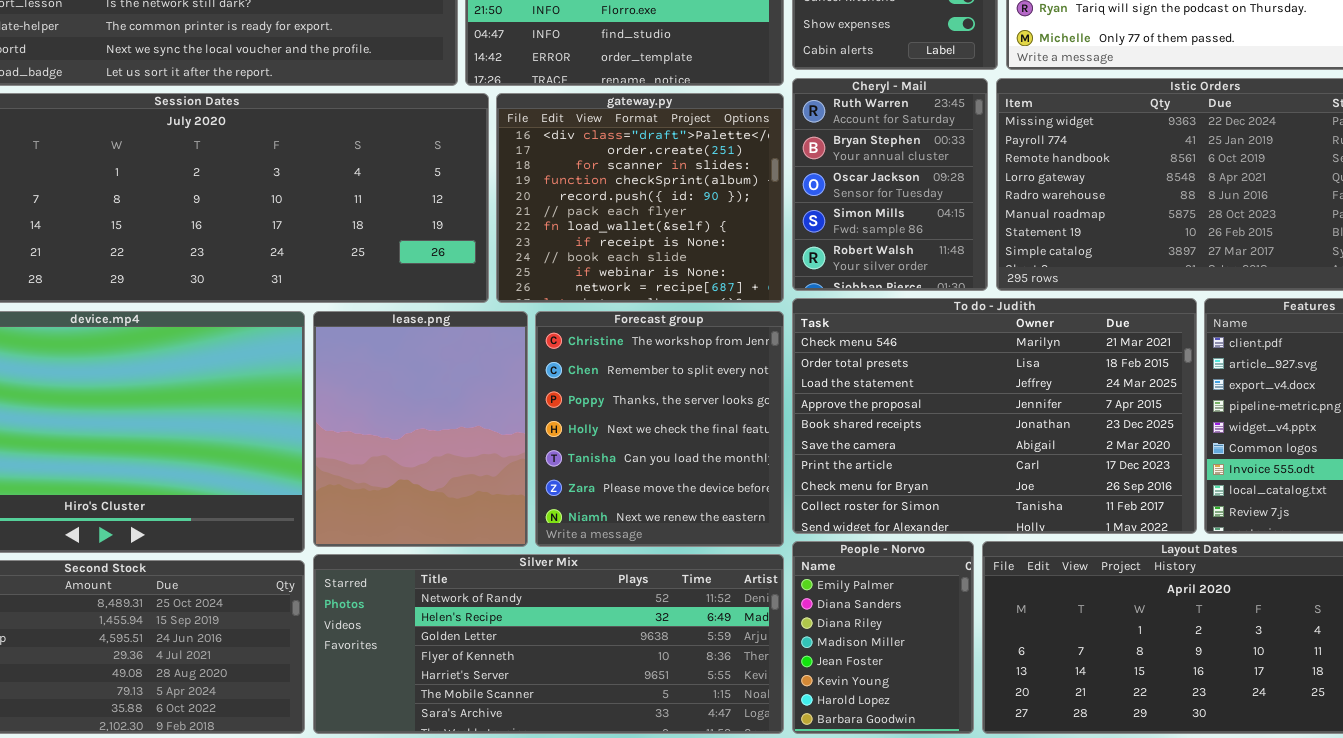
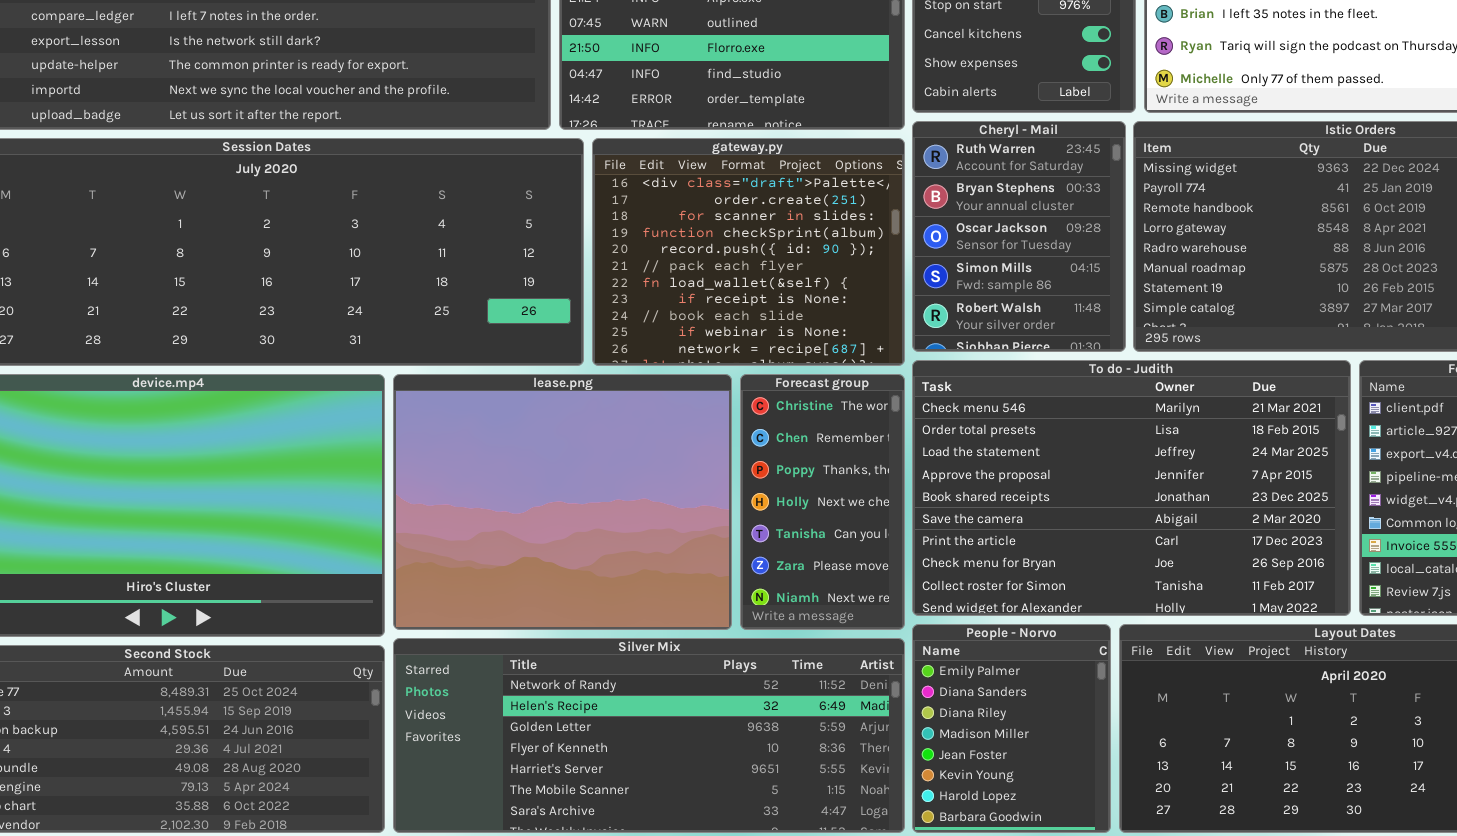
lease.png: [313,311,528,547] -> [393,374,732,630], resized
Forecast group: [535,311,784,547] -> [740,374,905,630], resized

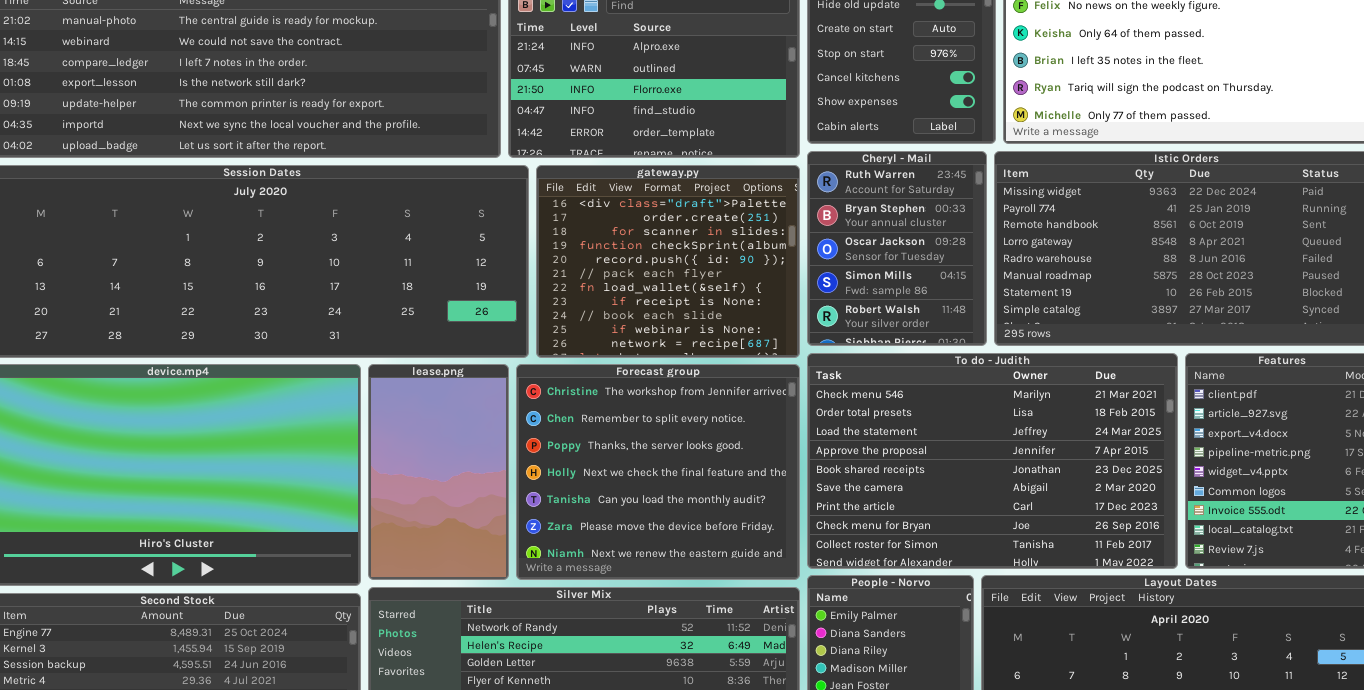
lease.png: [393,374,732,630] -> [368,364,509,580], resized
Forecast group: [740,374,905,630] -> [516,364,800,580], resized

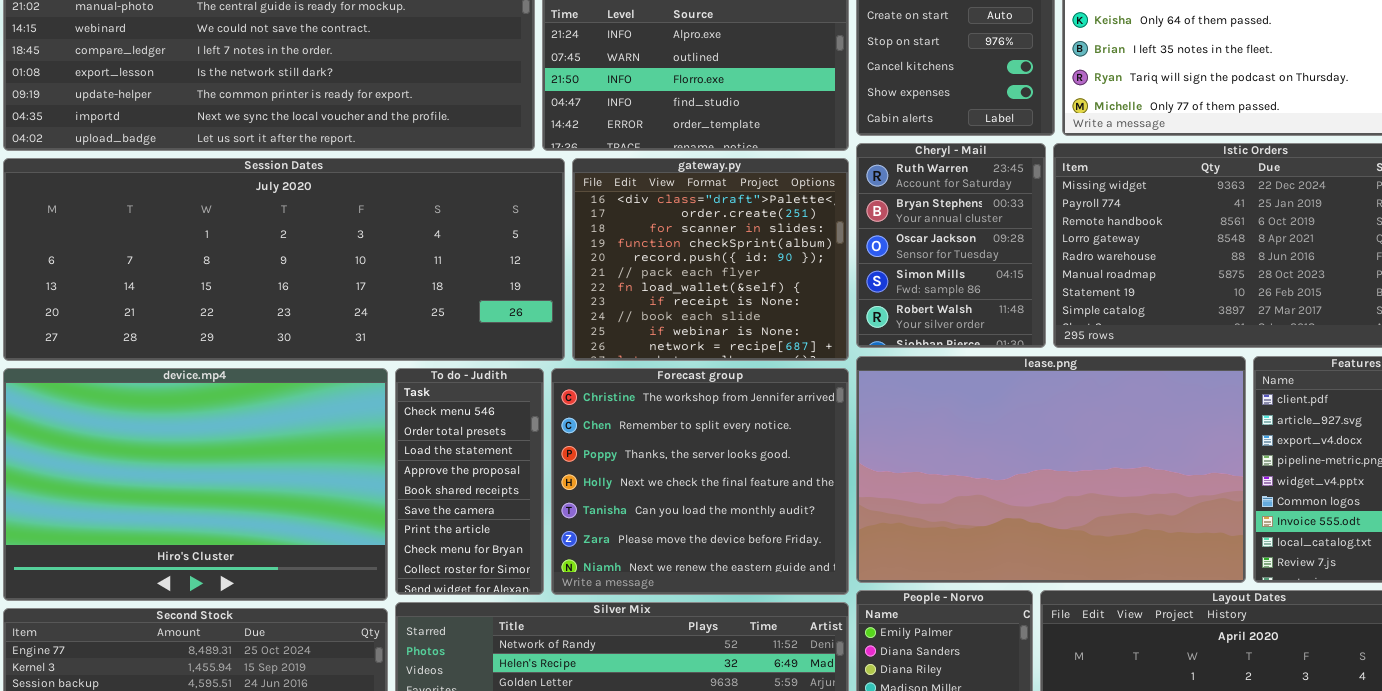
To do - Judith: [807,353,1178,569] -> [395,368,544,595], moved, resized
lease.png: [368,364,509,580] -> [856,356,1246,583], moved, resized

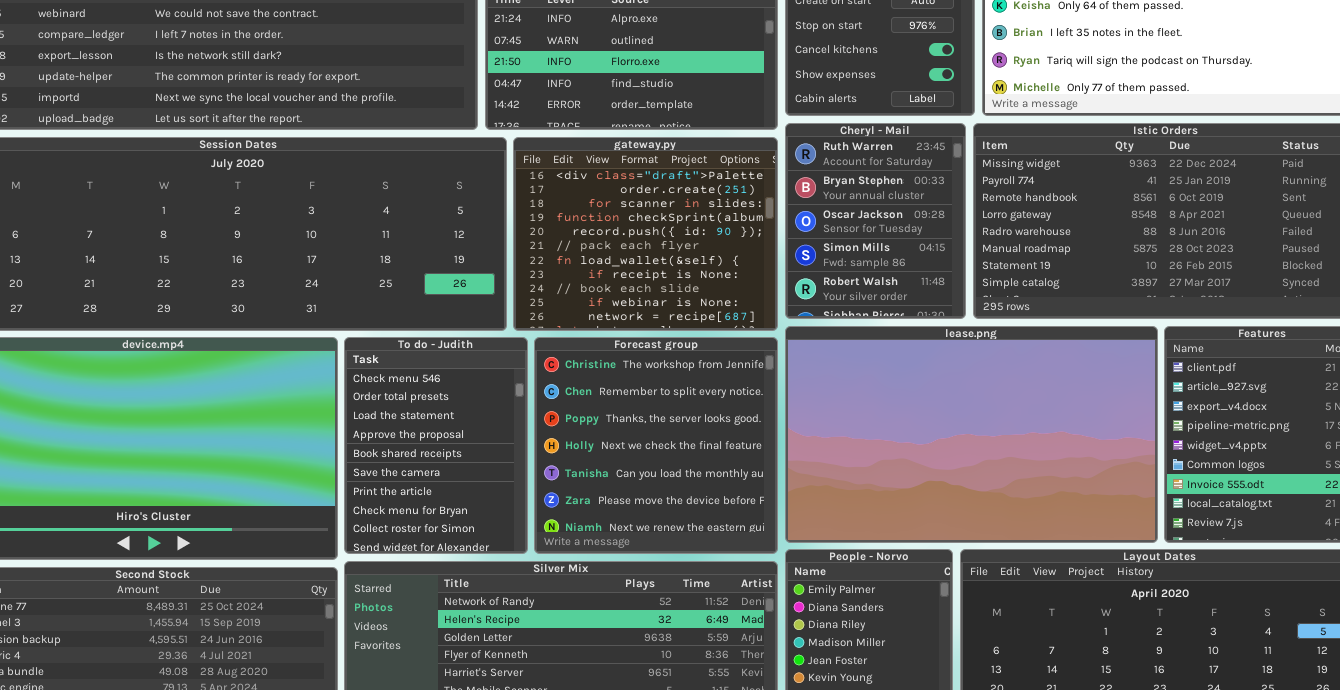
To do - Judith: [395,368,544,595] -> [344,337,528,554], resized
Forecast group: [551,368,849,595] -> [534,337,778,554], resized

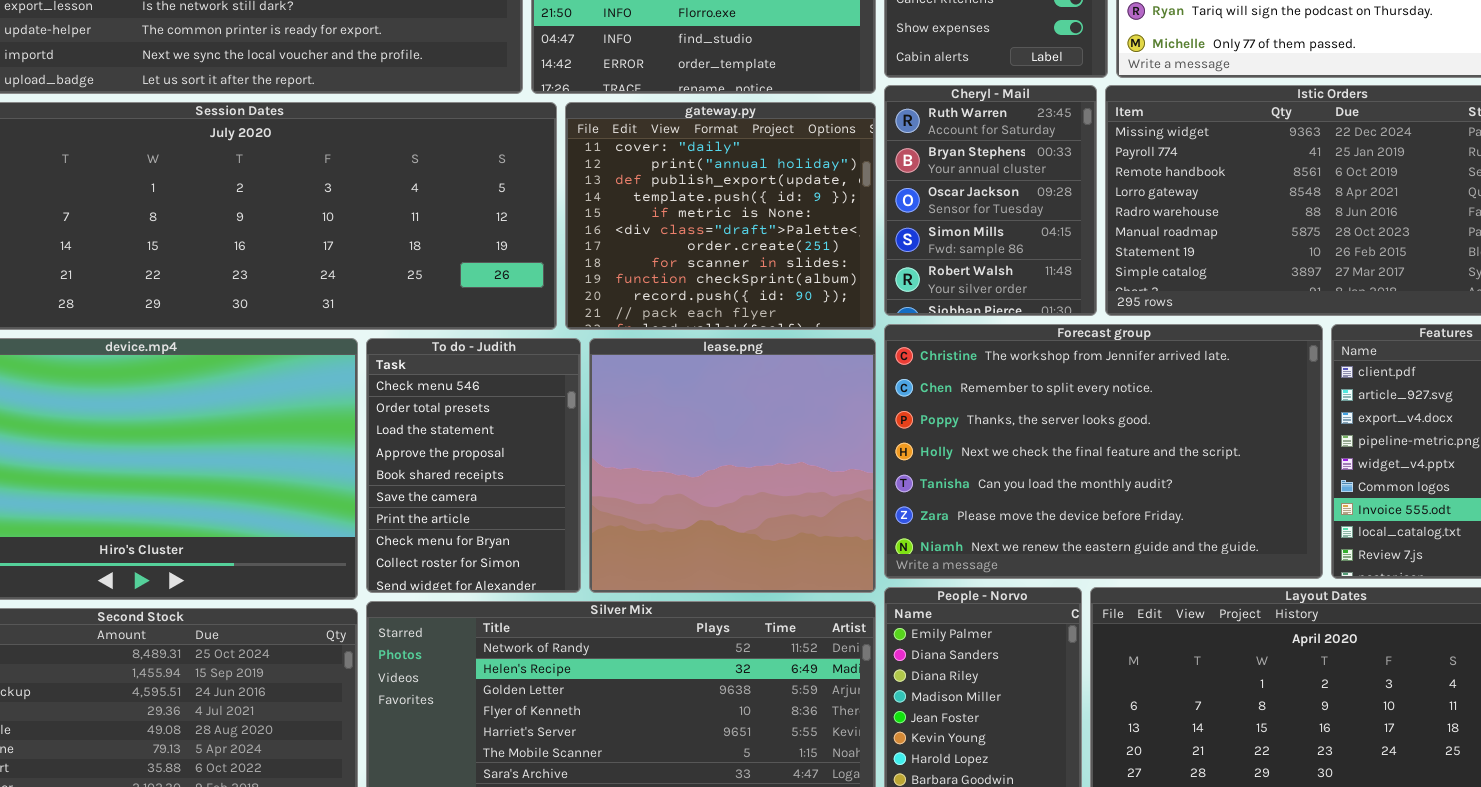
gateway.py: [513,137,778,331] -> [565,102,876,330], scrolled up 5 rows
lease.png: [785,326,1158,543] -> [589,338,876,593], moved, resized
Forecast group: [534,337,778,554] -> [884,324,1323,579], moved, resized

